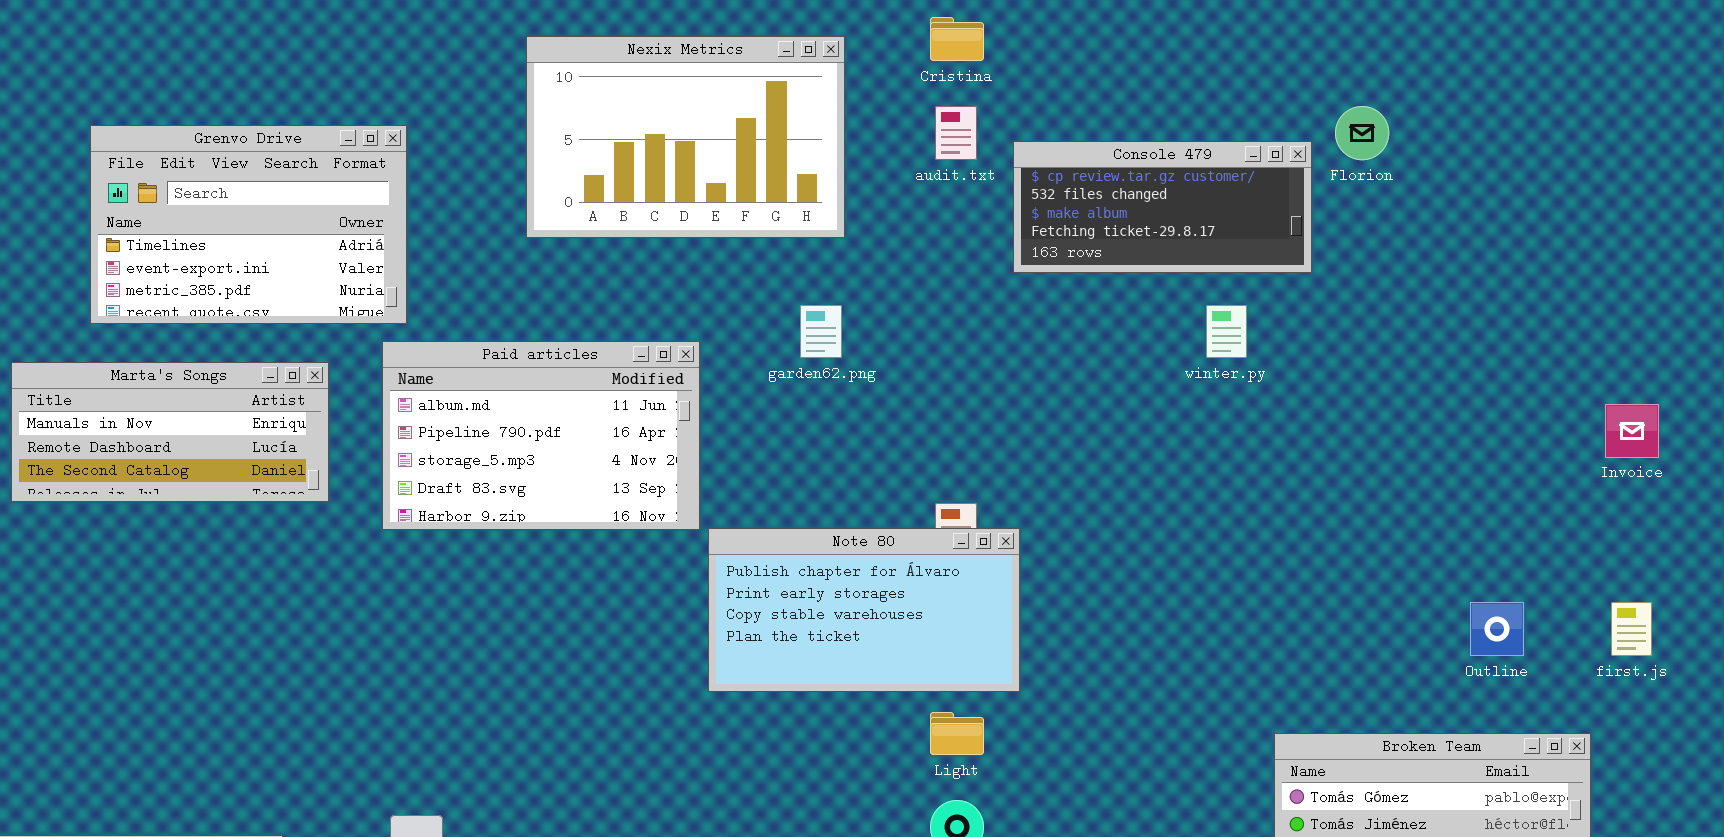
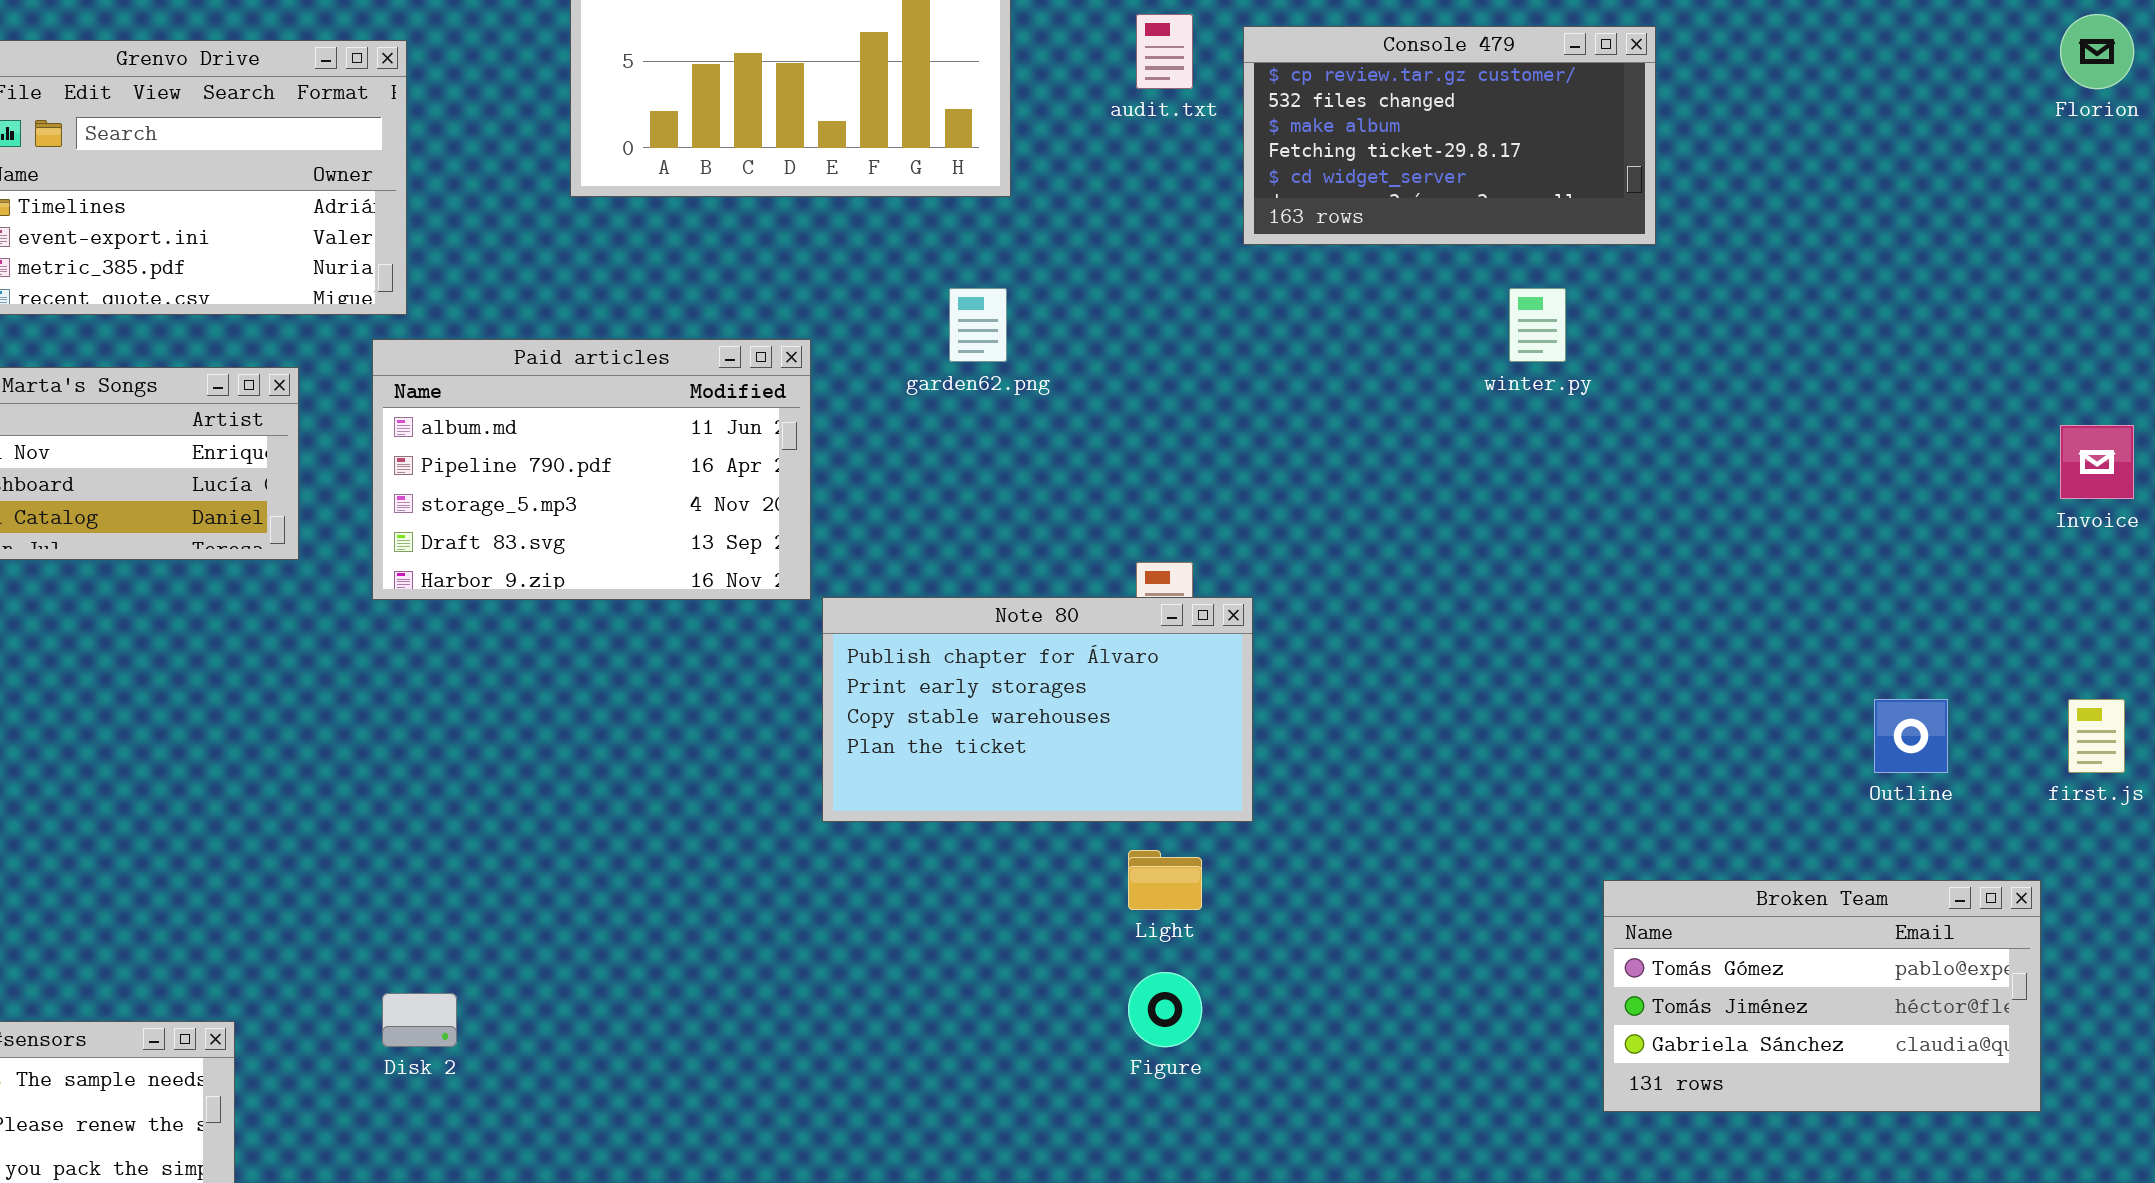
Florion: [1335,106,1389,160] -> [2060,14,2134,89], moved
Console 479: [1013,141,1312,273] -> [1243,26,1656,245], resized

